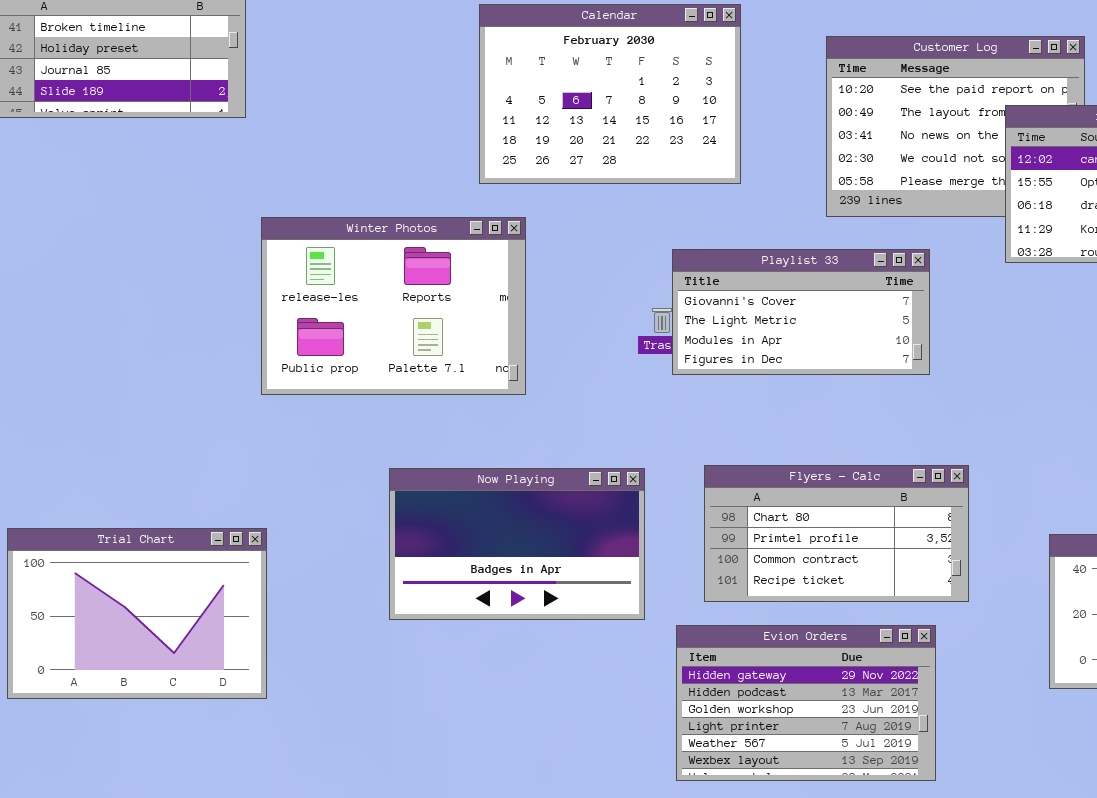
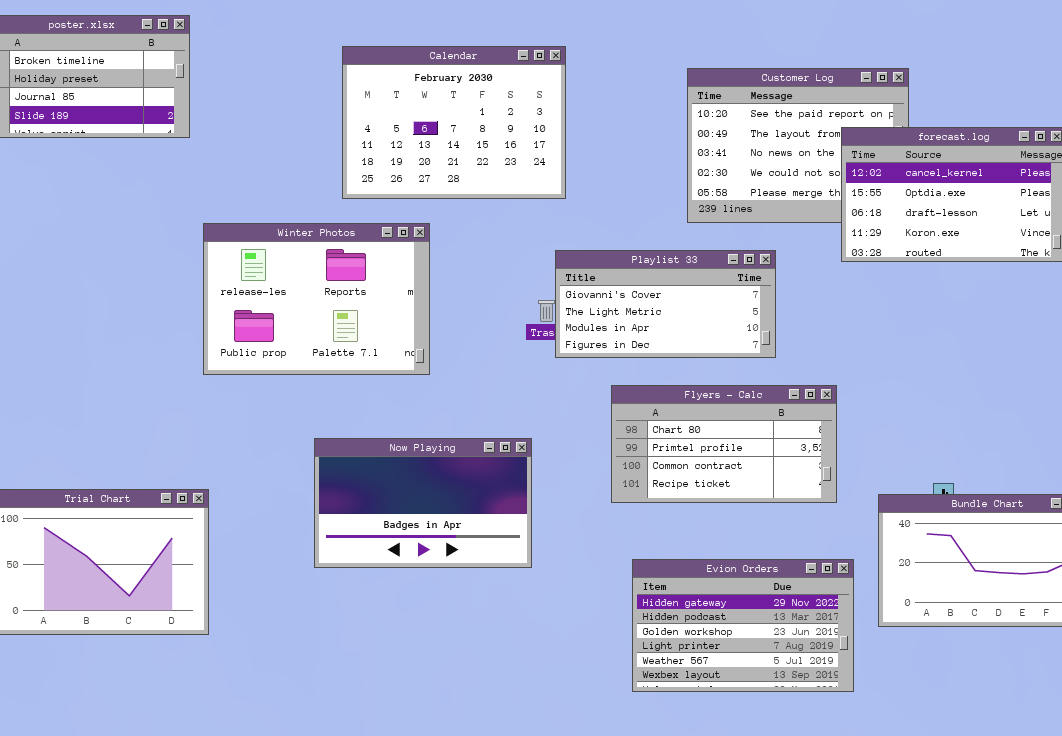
Calendar: [479,4,741,184] -> [342,46,566,199], moved
Flyers - Calc: [704,465,969,602] -> [611,385,837,503], moved
Evion Orders: [676,625,936,781] -> [632,559,854,692], moved

